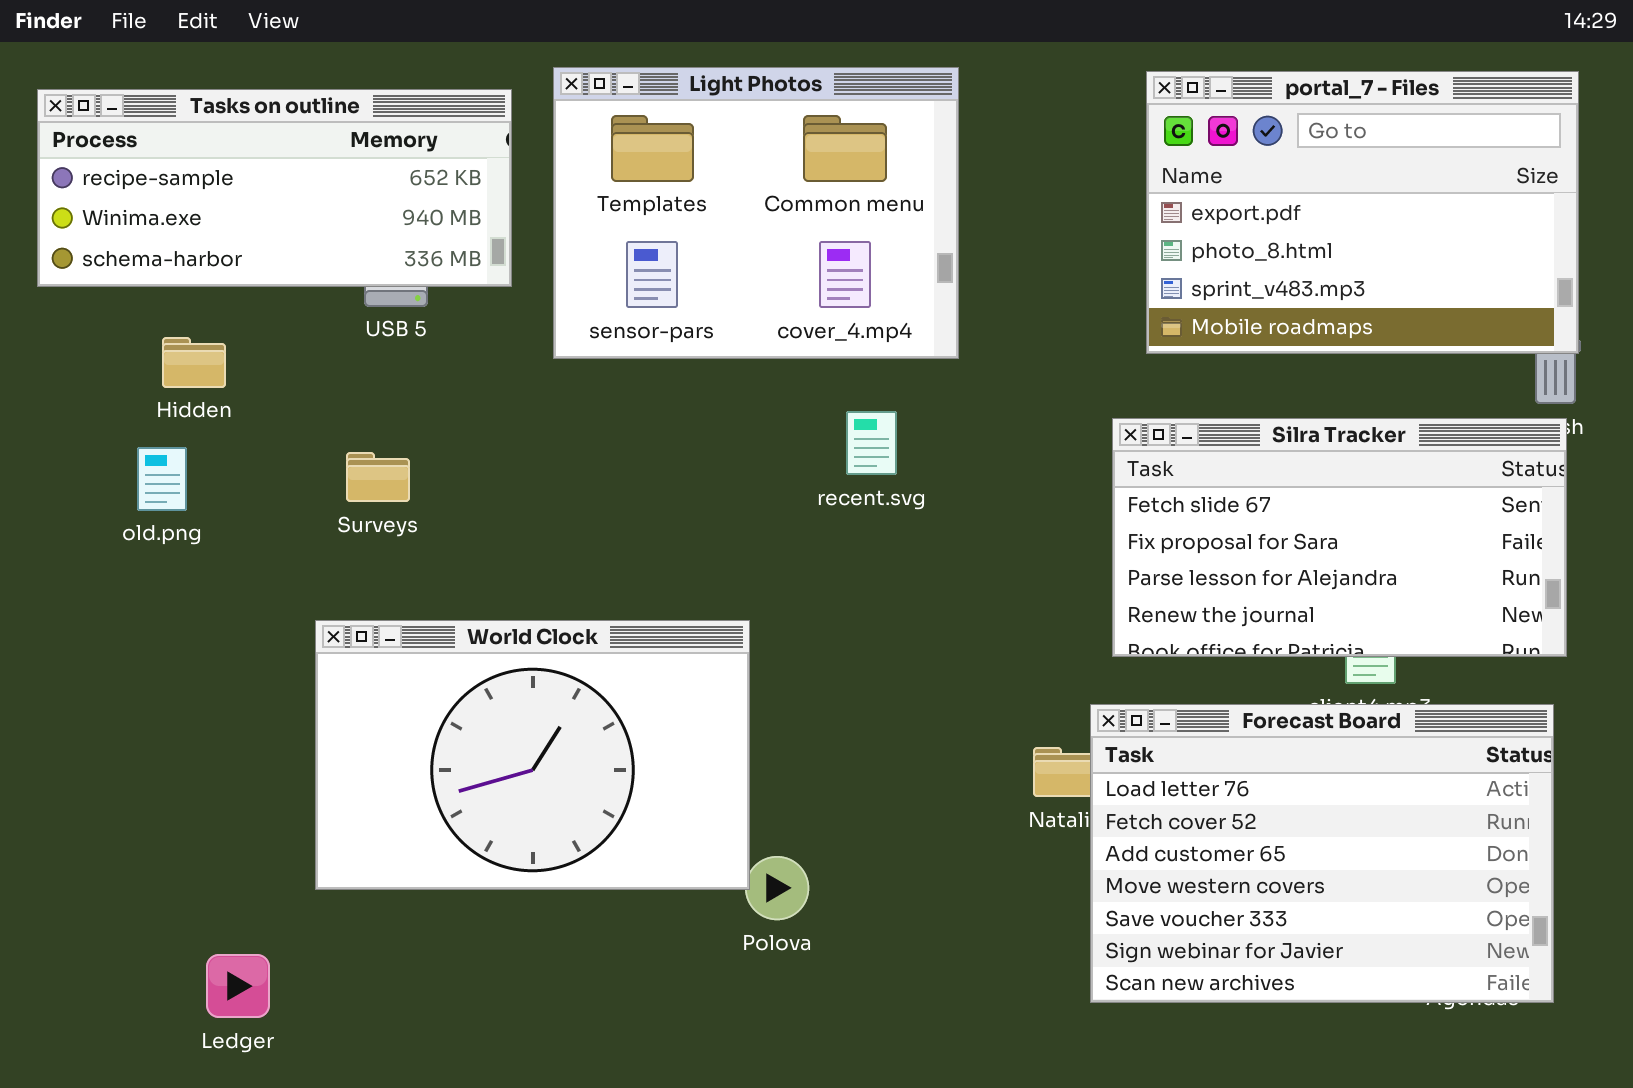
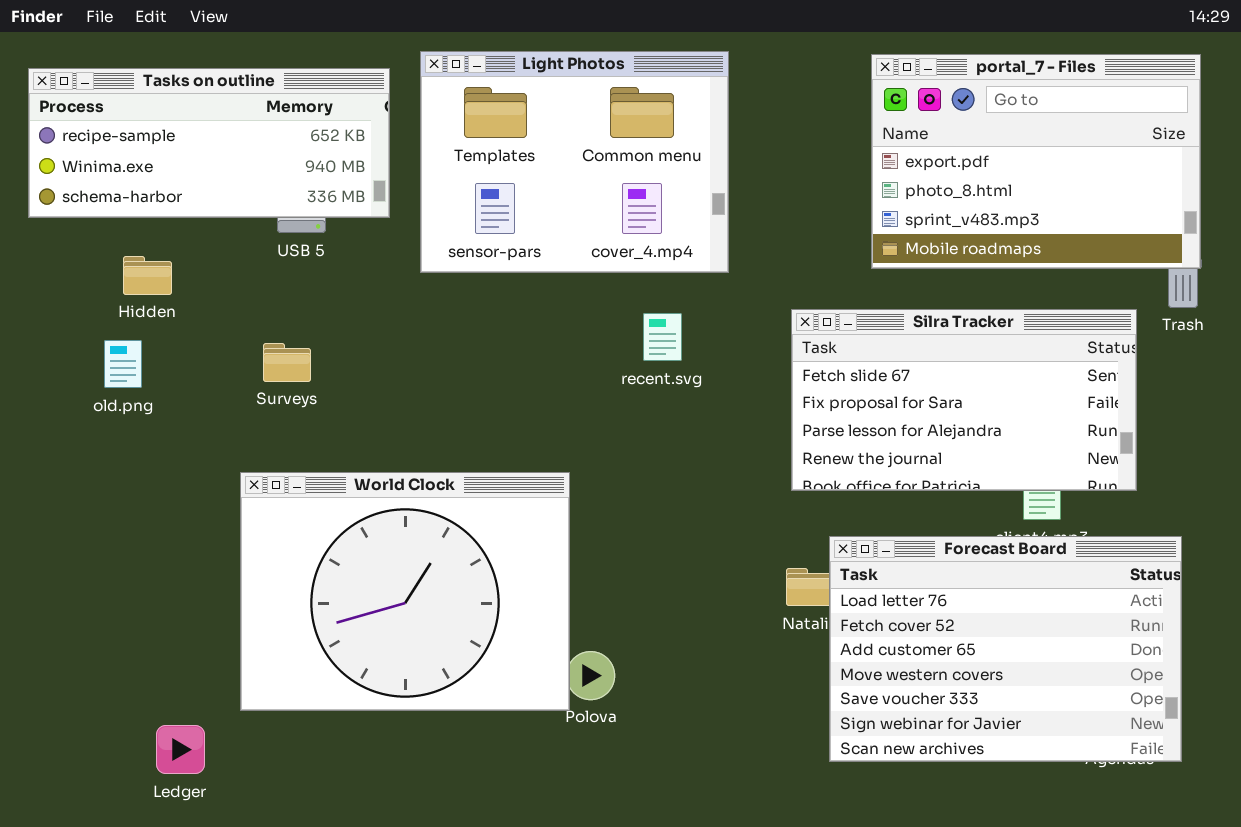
Silra Tracker: [1112,418,1567,657] -> [791,309,1137,491], moved
World Clock: [315,620,750,890] -> [240,472,570,711], resized

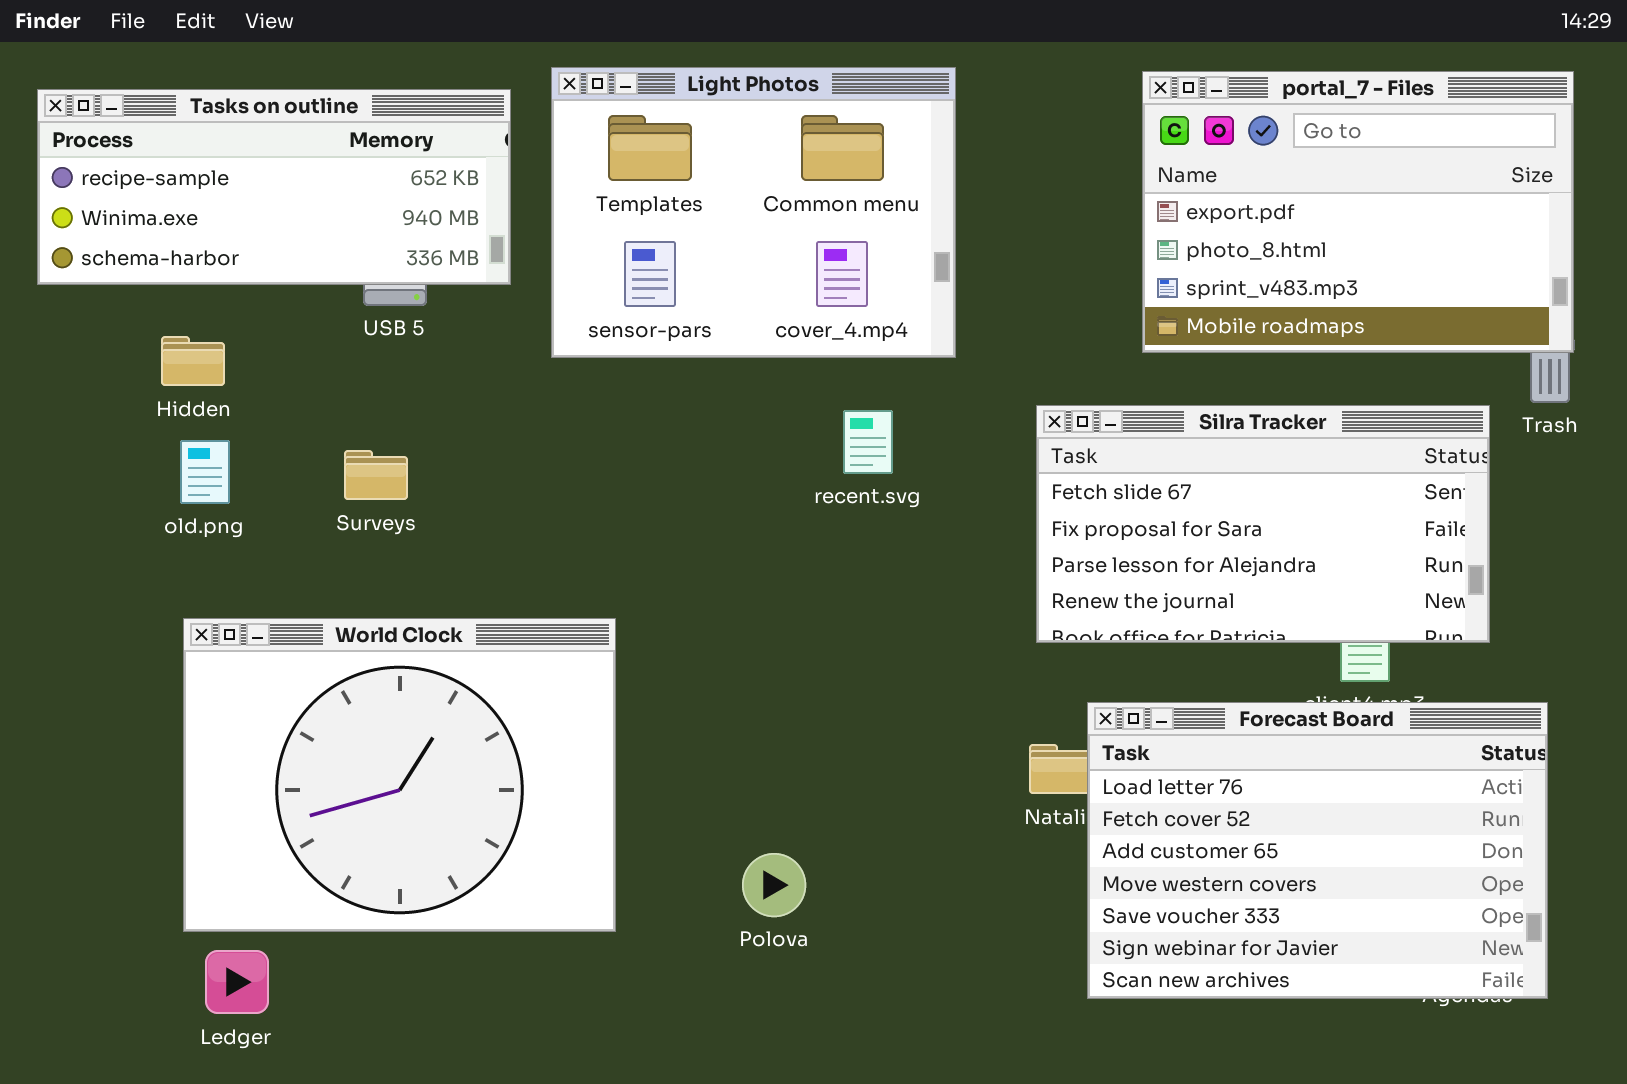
old.png: [104,340,142,388] -> [180,440,230,504], moved
World Clock: [240,472,570,711] -> [183,618,616,932], moved

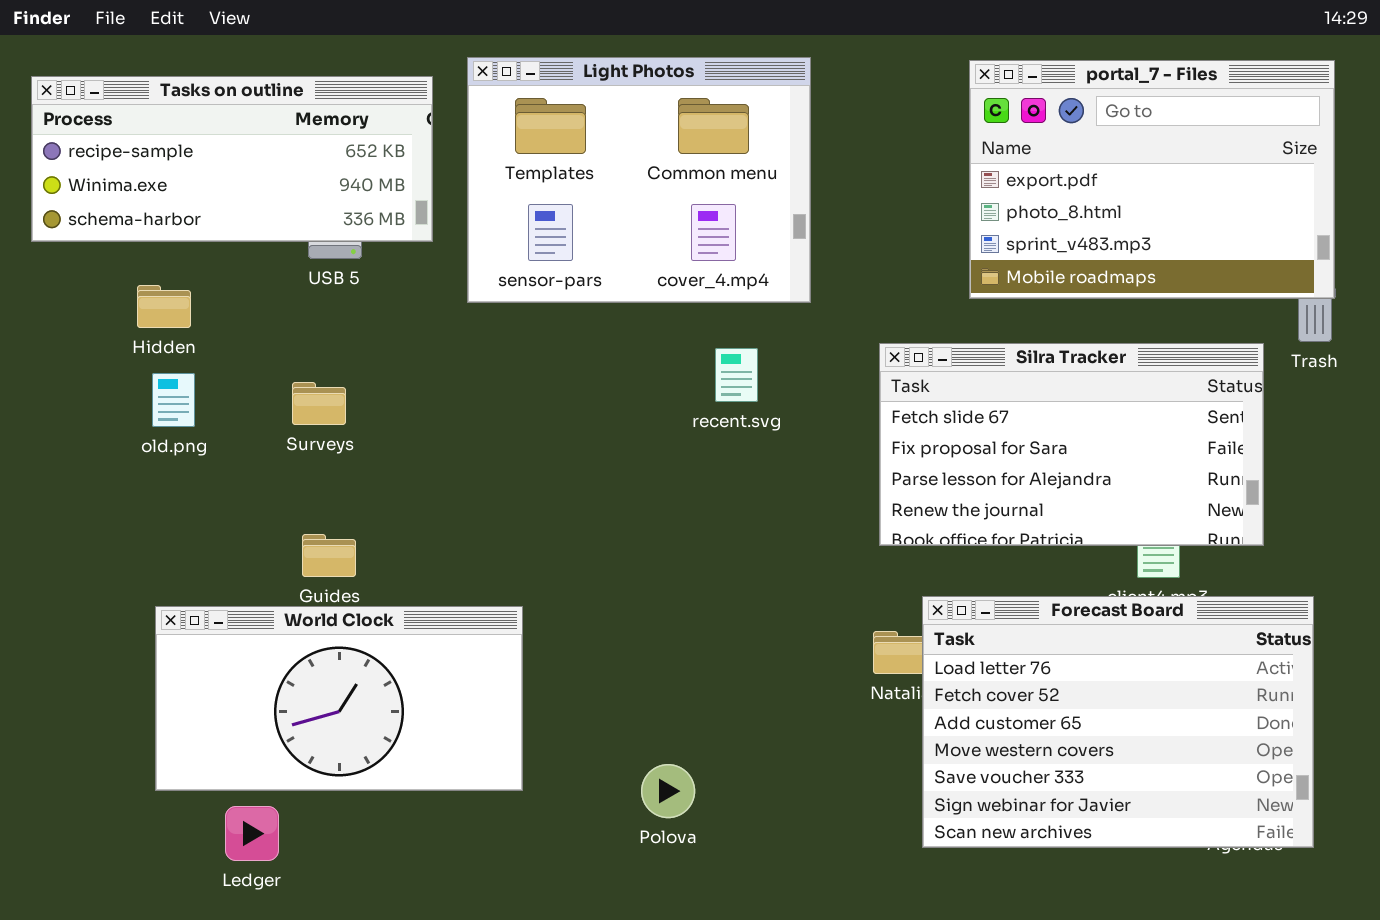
World Clock: [183,618,616,932] -> [155,606,523,791], resized
Polova: [742,853,806,917] -> [641,764,695,818], moved
Ledger: [205,950,269,1014] -> [225,806,279,861], moved

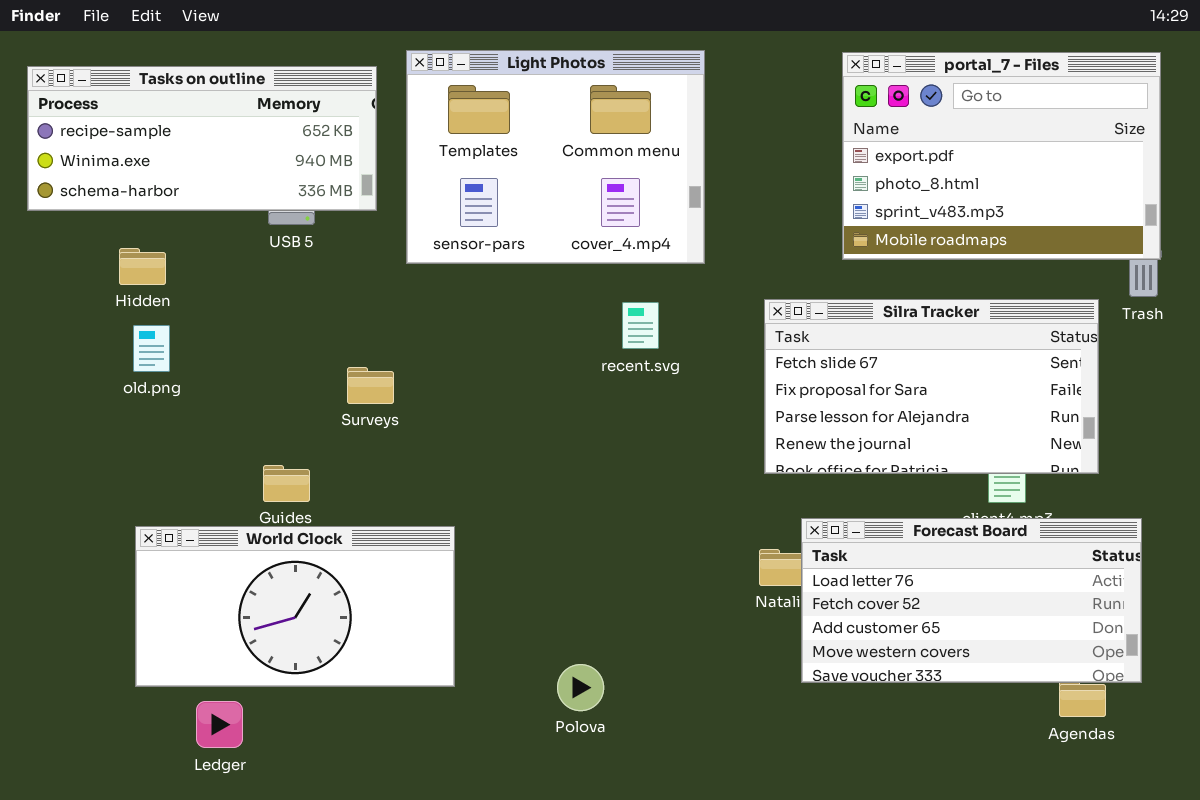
Surveys: [292,382,346,425] -> [347,367,394,404], moved
Forecast Board: [922,596,1314,848] -> [801,518,1142,683], resized

